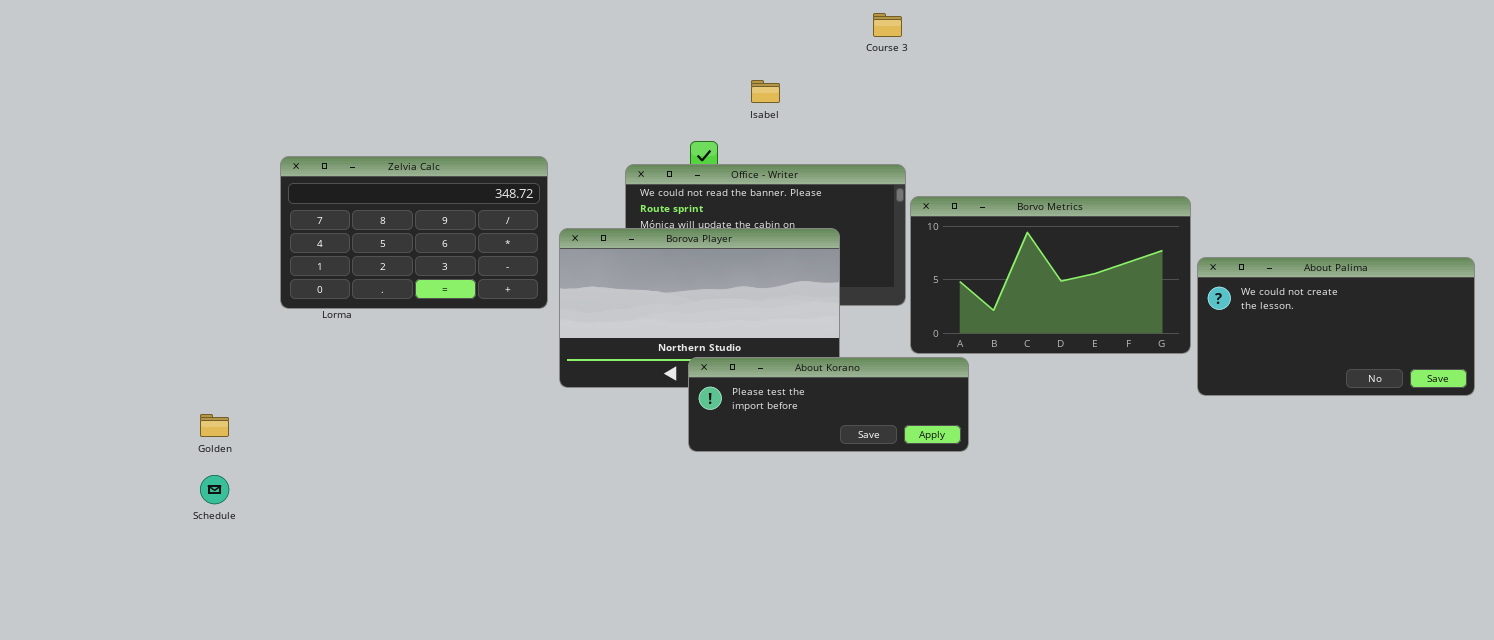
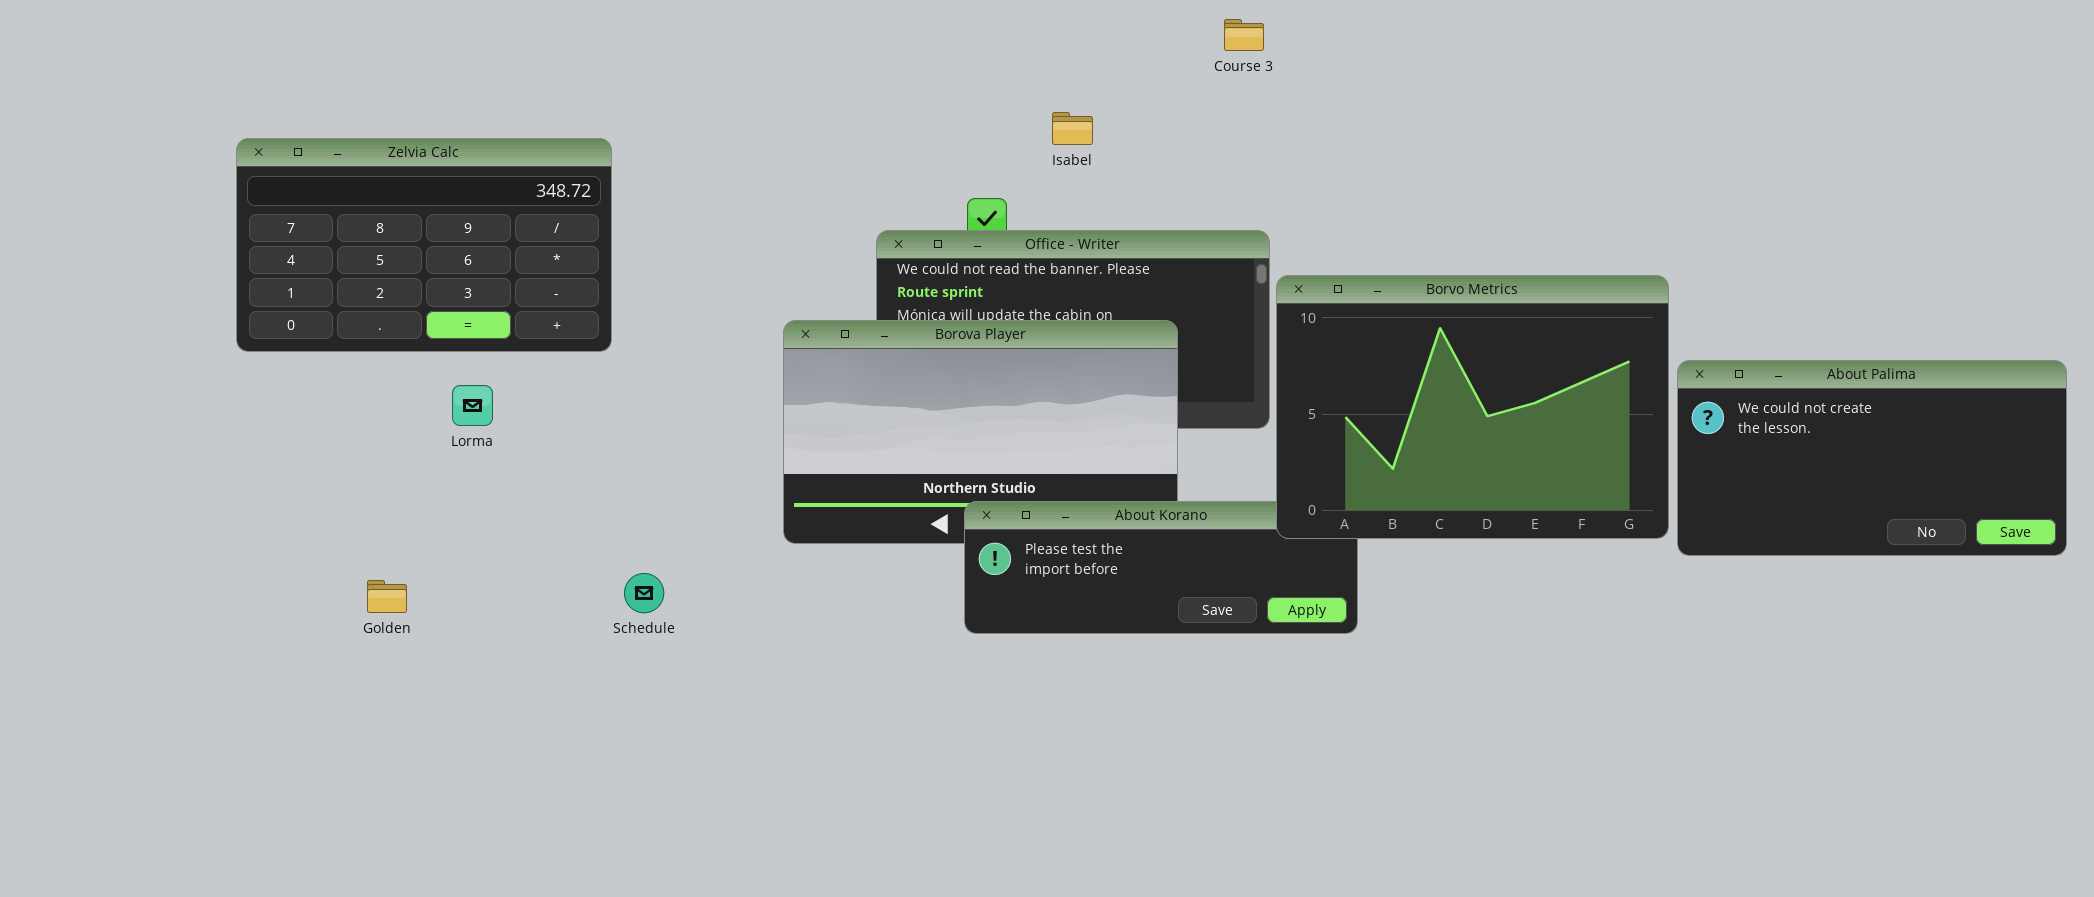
Zelvia Calc: [280,156,548,309] -> [236,138,612,352], moved
Borvo Metrics: [910,196,1191,354] -> [1276,275,1669,539], resized
Golden: [200,414,229,437] -> [367,580,407,613], moved
Schedule: [200,475,229,504] -> [624,573,664,613], moved

